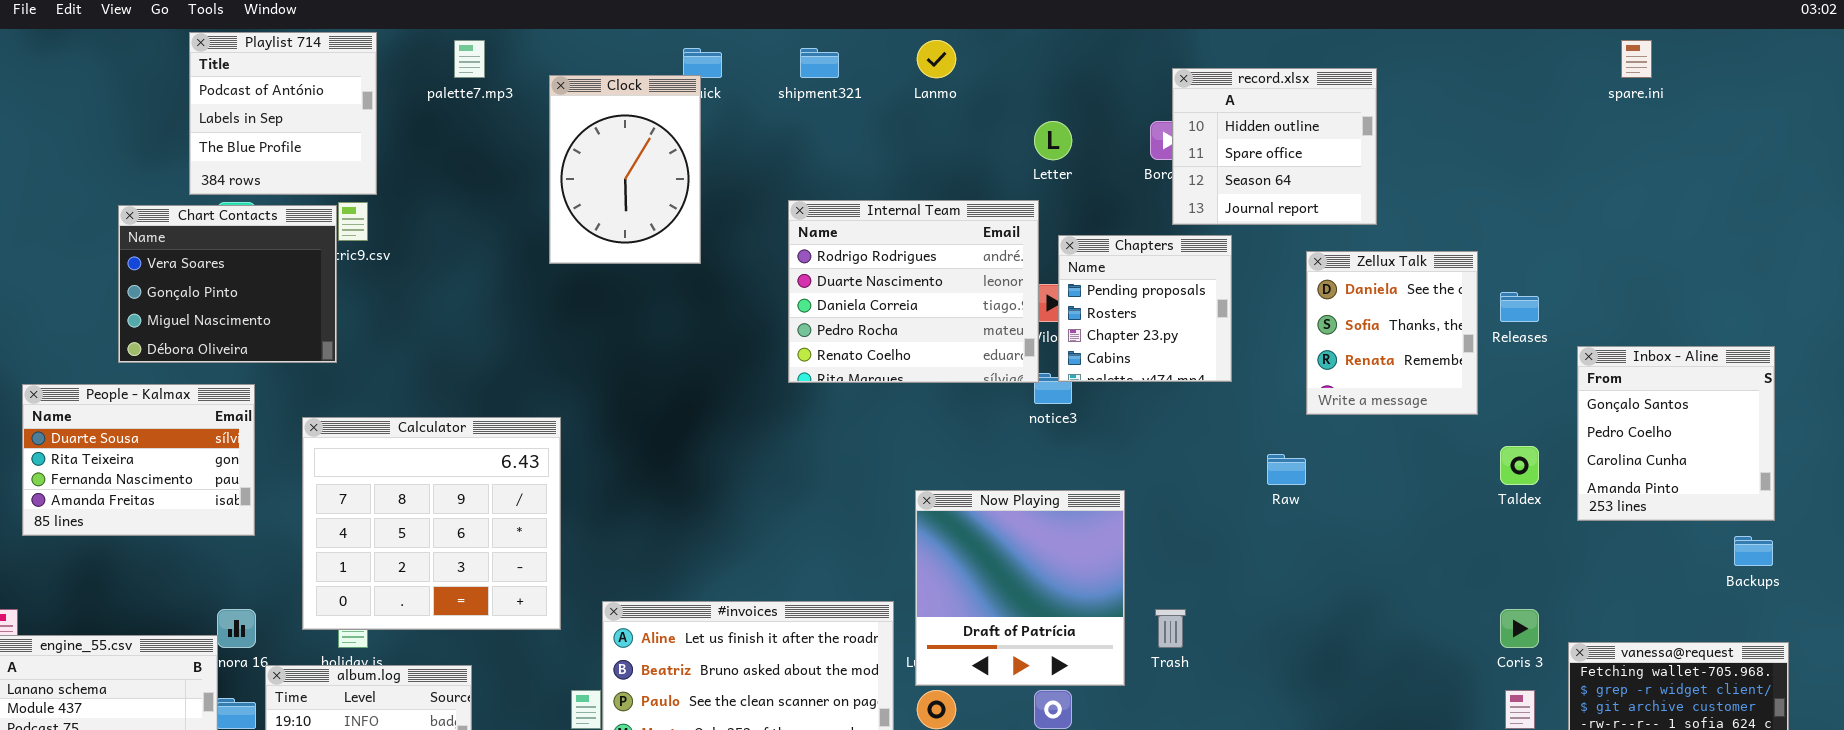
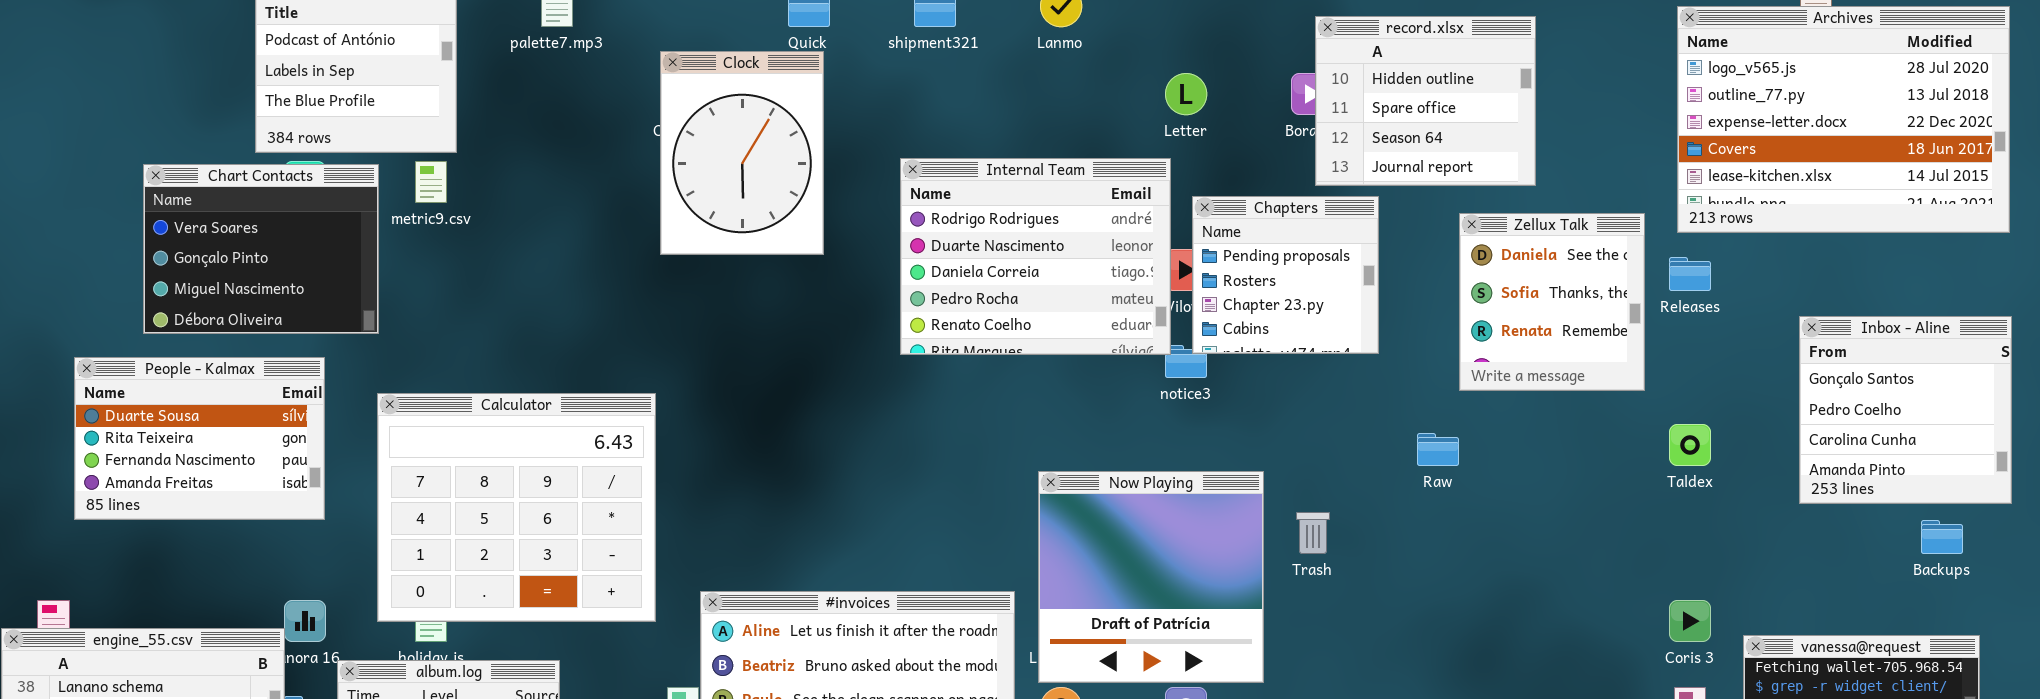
Archives: none -> [1677,6,2010,233], opened
Clock: [549,75,701,264] -> [660,51,824,255], moved
Chart Contacts: [118,205,337,363] -> [143,164,379,334], moved
Inbox - Aline: [1577,346,1775,521] -> [1799,316,2012,504], moved
Trash: [1155,609,1186,648] -> [1296,512,1330,554], moved

